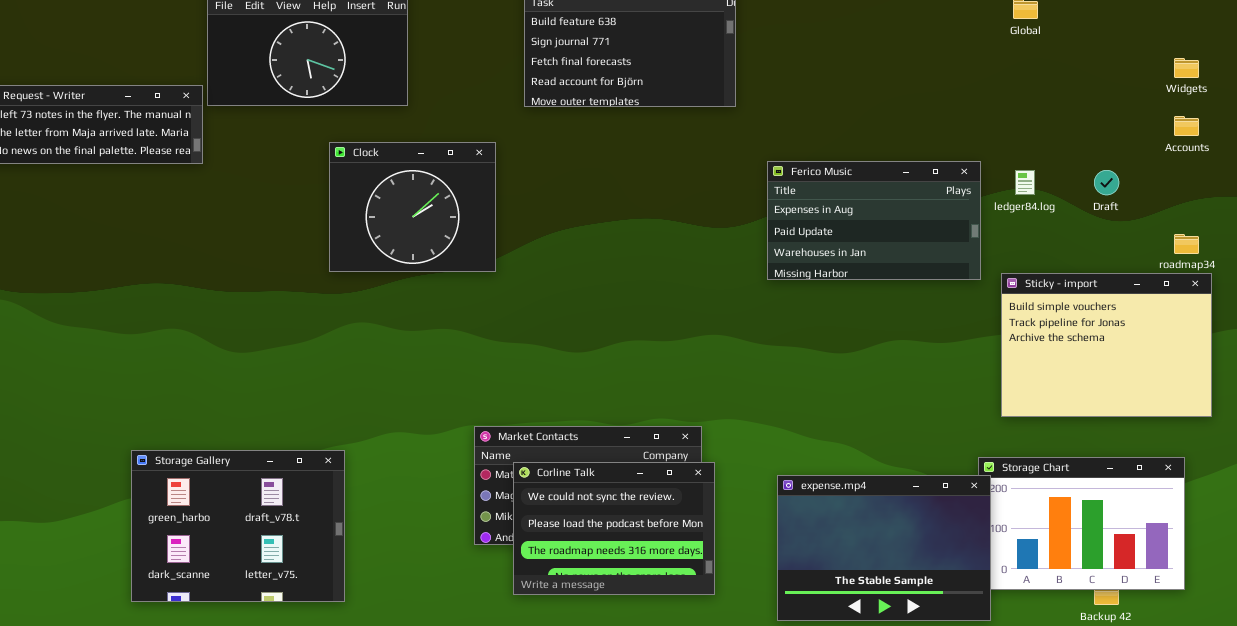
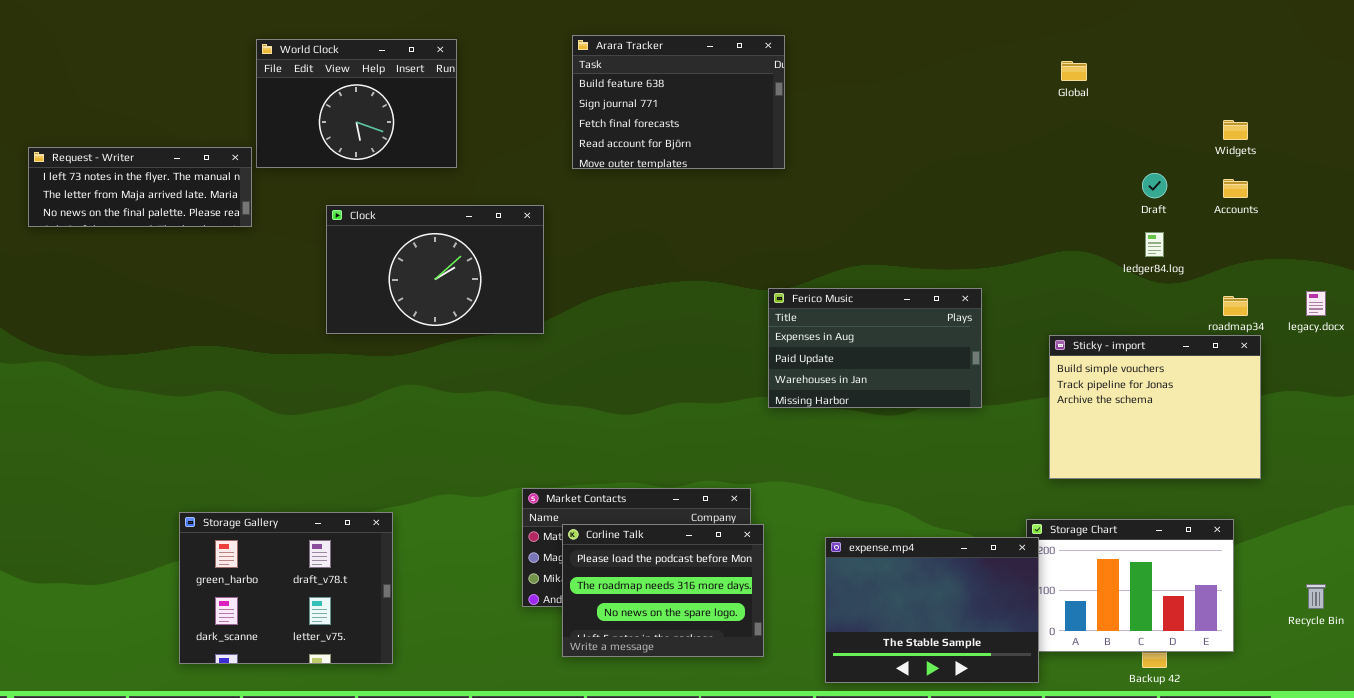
Clock: [329,142,496,272] -> [326,205,544,334], resized
Ferico Music: [767,161,981,280] -> [768,288,982,408], moved
ledger84.log: [1015,170,1035,195] -> [1145,232,1164,257], moved
Draft: [1094,170,1119,195] -> [1142,173,1167,198], moved
Corline Talk: [513,462,715,595] -> [562,524,764,657], scrolled down 1 row

